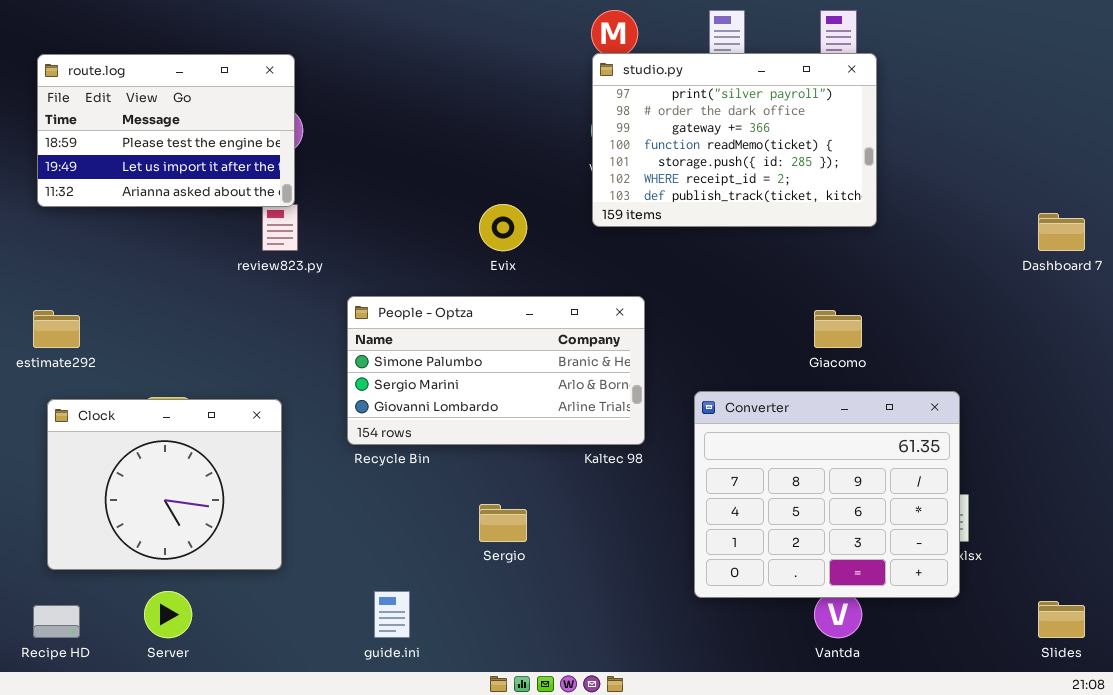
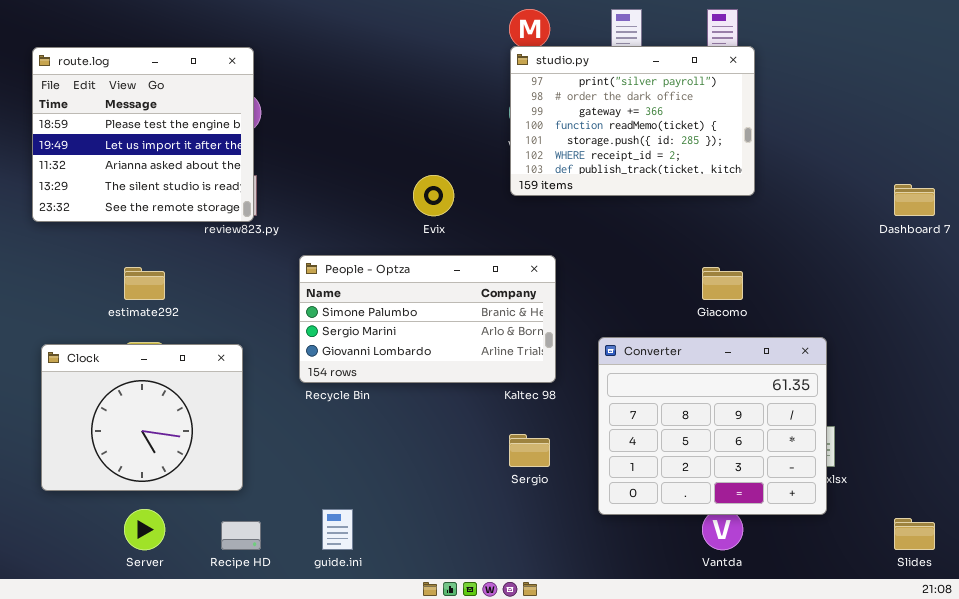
route.log: [37,54,295,207] -> [32,47,254,222], resized
estimate292: [33,310,80,348] -> [124,267,165,300], moved
Sergio: [479,504,527,542] -> [509,434,550,467], moved
Recipe HD: [33,605,80,638] -> [221,521,261,550], moved

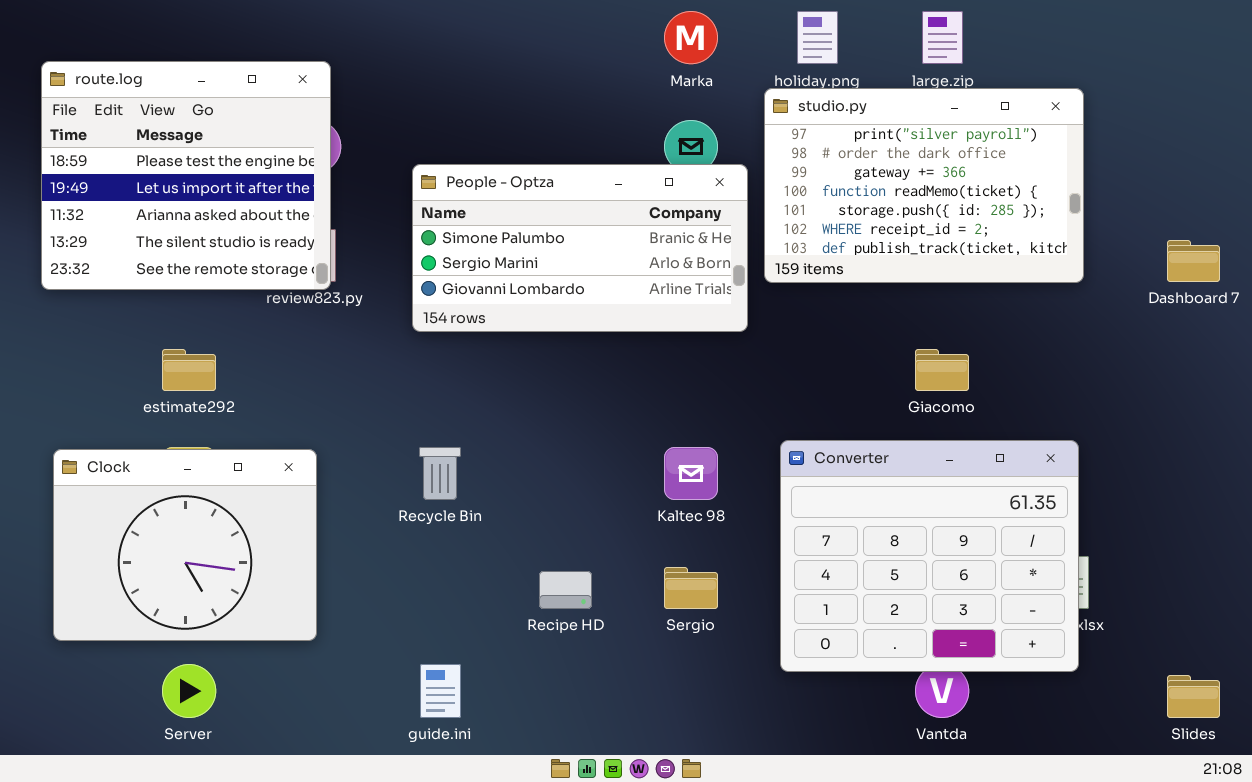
studio.py: [510,46,755,196] -> [764,88,1084,283], moved
People - Optza: [299,255,556,383] -> [412,164,748,332], moved
Recipe HD: [221,521,261,550] -> [539,571,592,609], moved

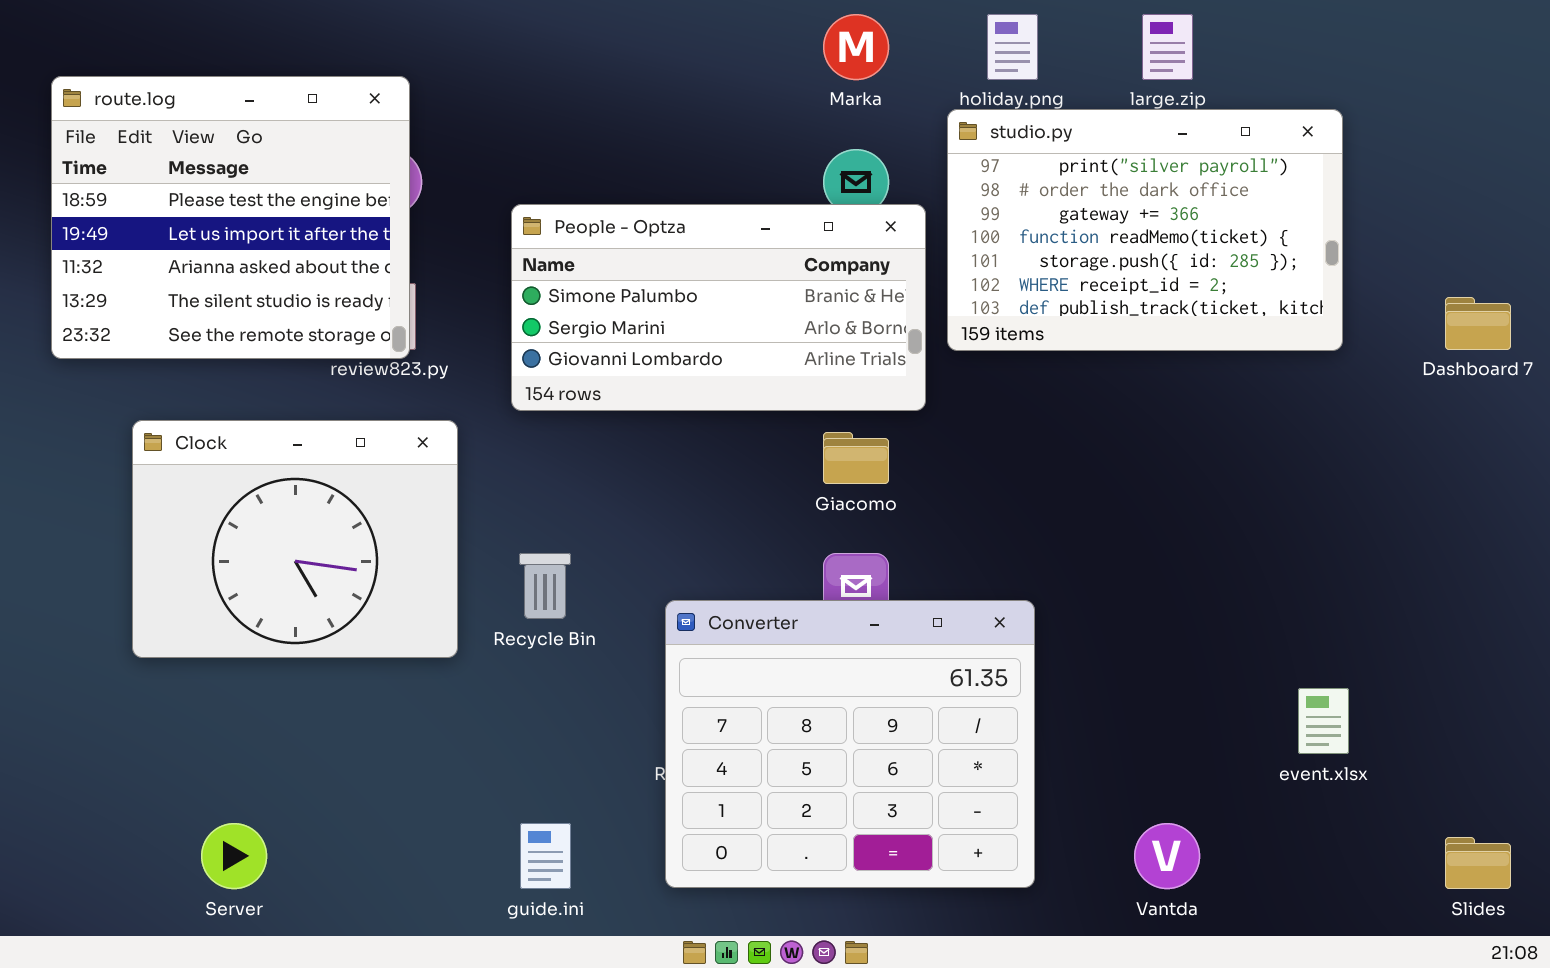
Giacomo: [915,349,969,391] -> [823,432,889,484], moved
Converter: [780,440,1079,672] -> [665,600,1035,888], moved
Clock: [53,449,317,641] -> [132,420,458,658], moved

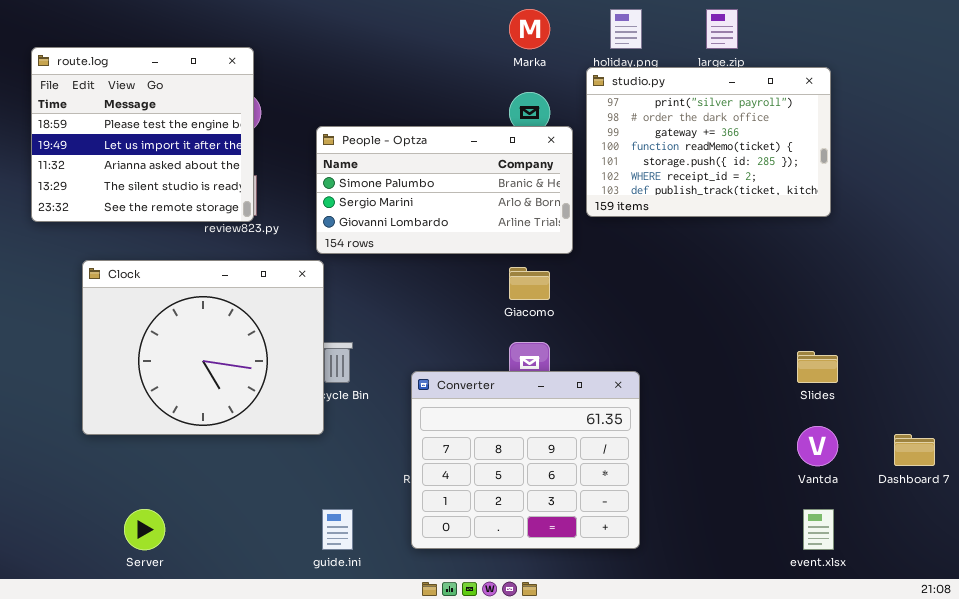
Dashboard 7: [1445,297,1511,350] -> [894,434,935,466], moved
Clock: [132,420,458,658] -> [82,260,324,435], resized
event.xlsx: [1298,688,1349,754] -> [803,509,834,550], moved
Vantda: [1134,823,1200,889] -> [797,426,838,466], moved
Slides: [1445,837,1511,889] -> [797,351,838,383], moved

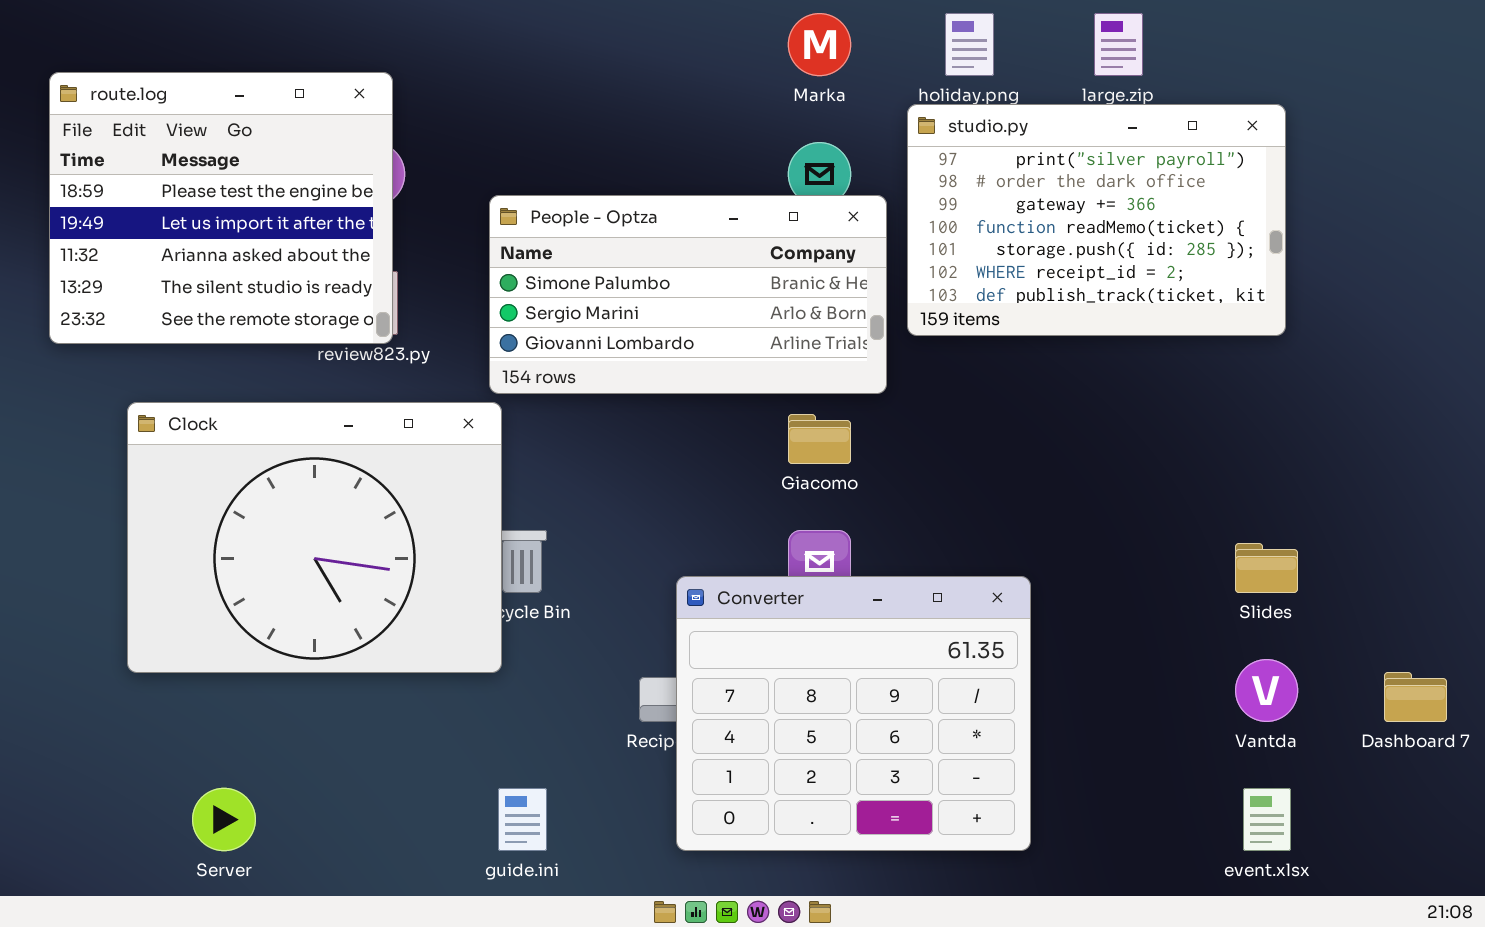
Converter: [411,371,640,549] -> [676,576,1031,851], moved

